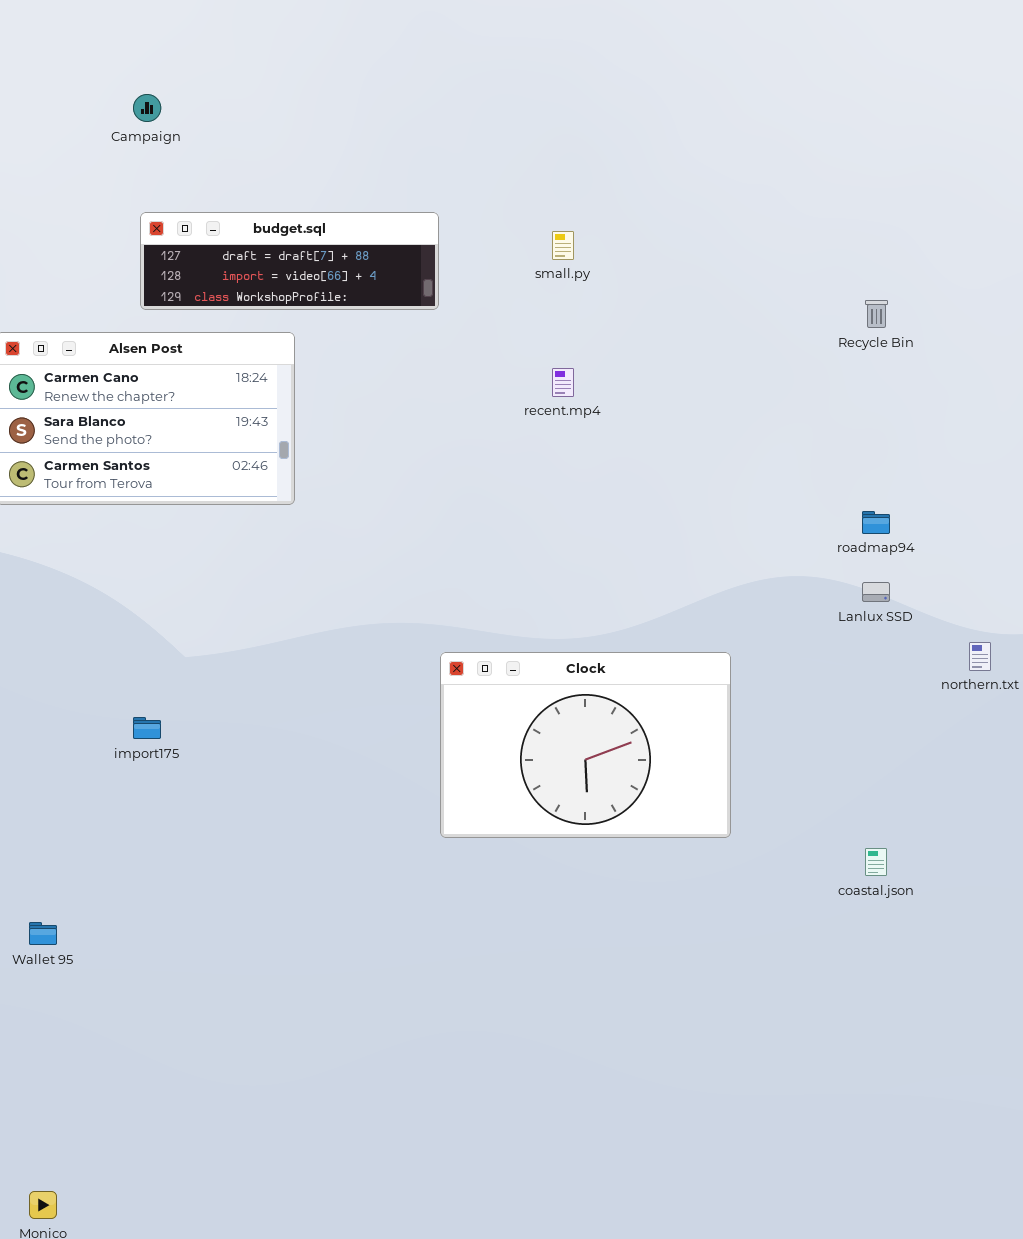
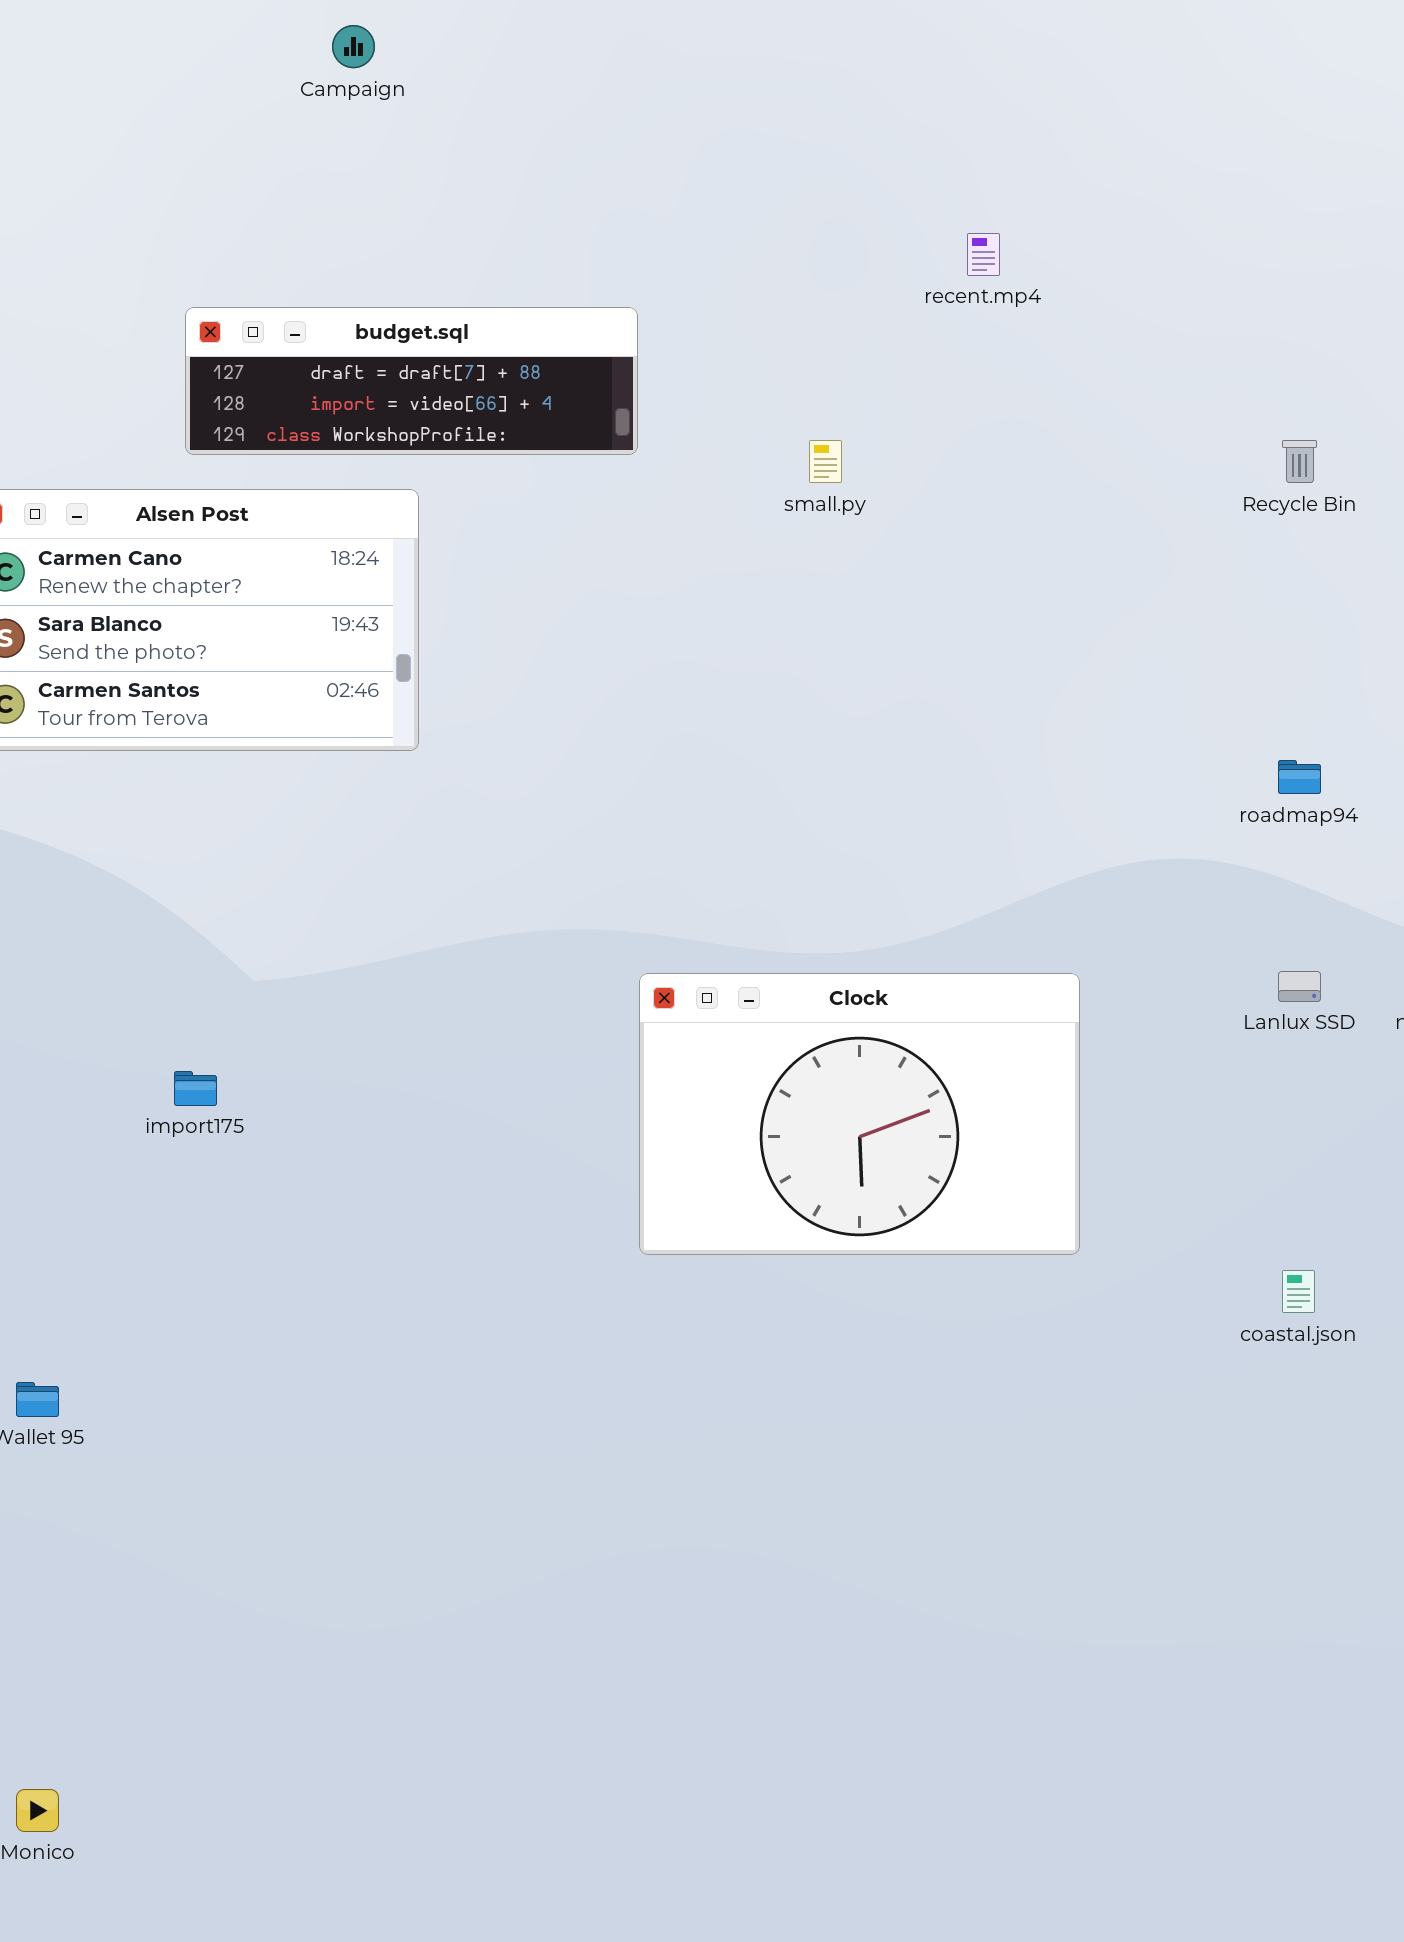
Campaign: [133,94,161,122] -> [332,25,375,68], moved
small.py: [552,231,574,260] -> [809,440,842,483], moved
recent.mp4: [552,368,574,397] -> [967,233,1000,276], moved
Lanlux SSD: [862,582,890,602] -> [1278,971,1321,1002], moved

